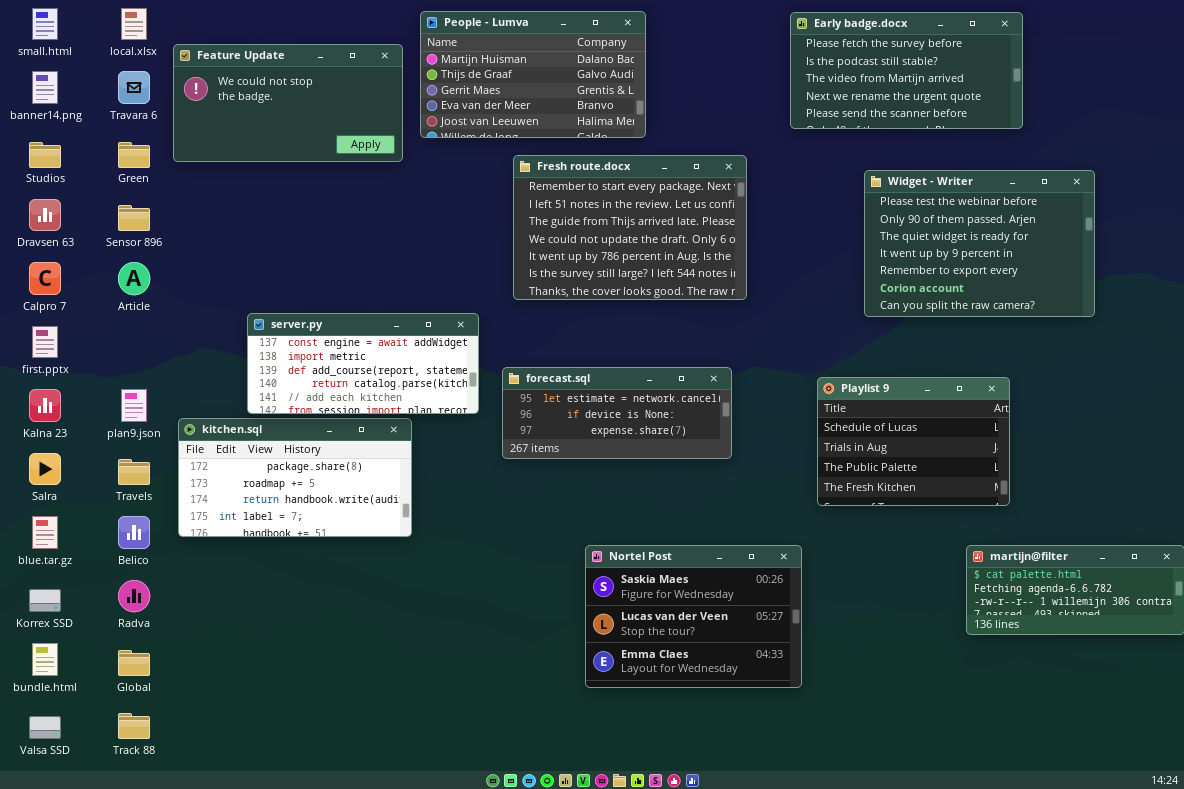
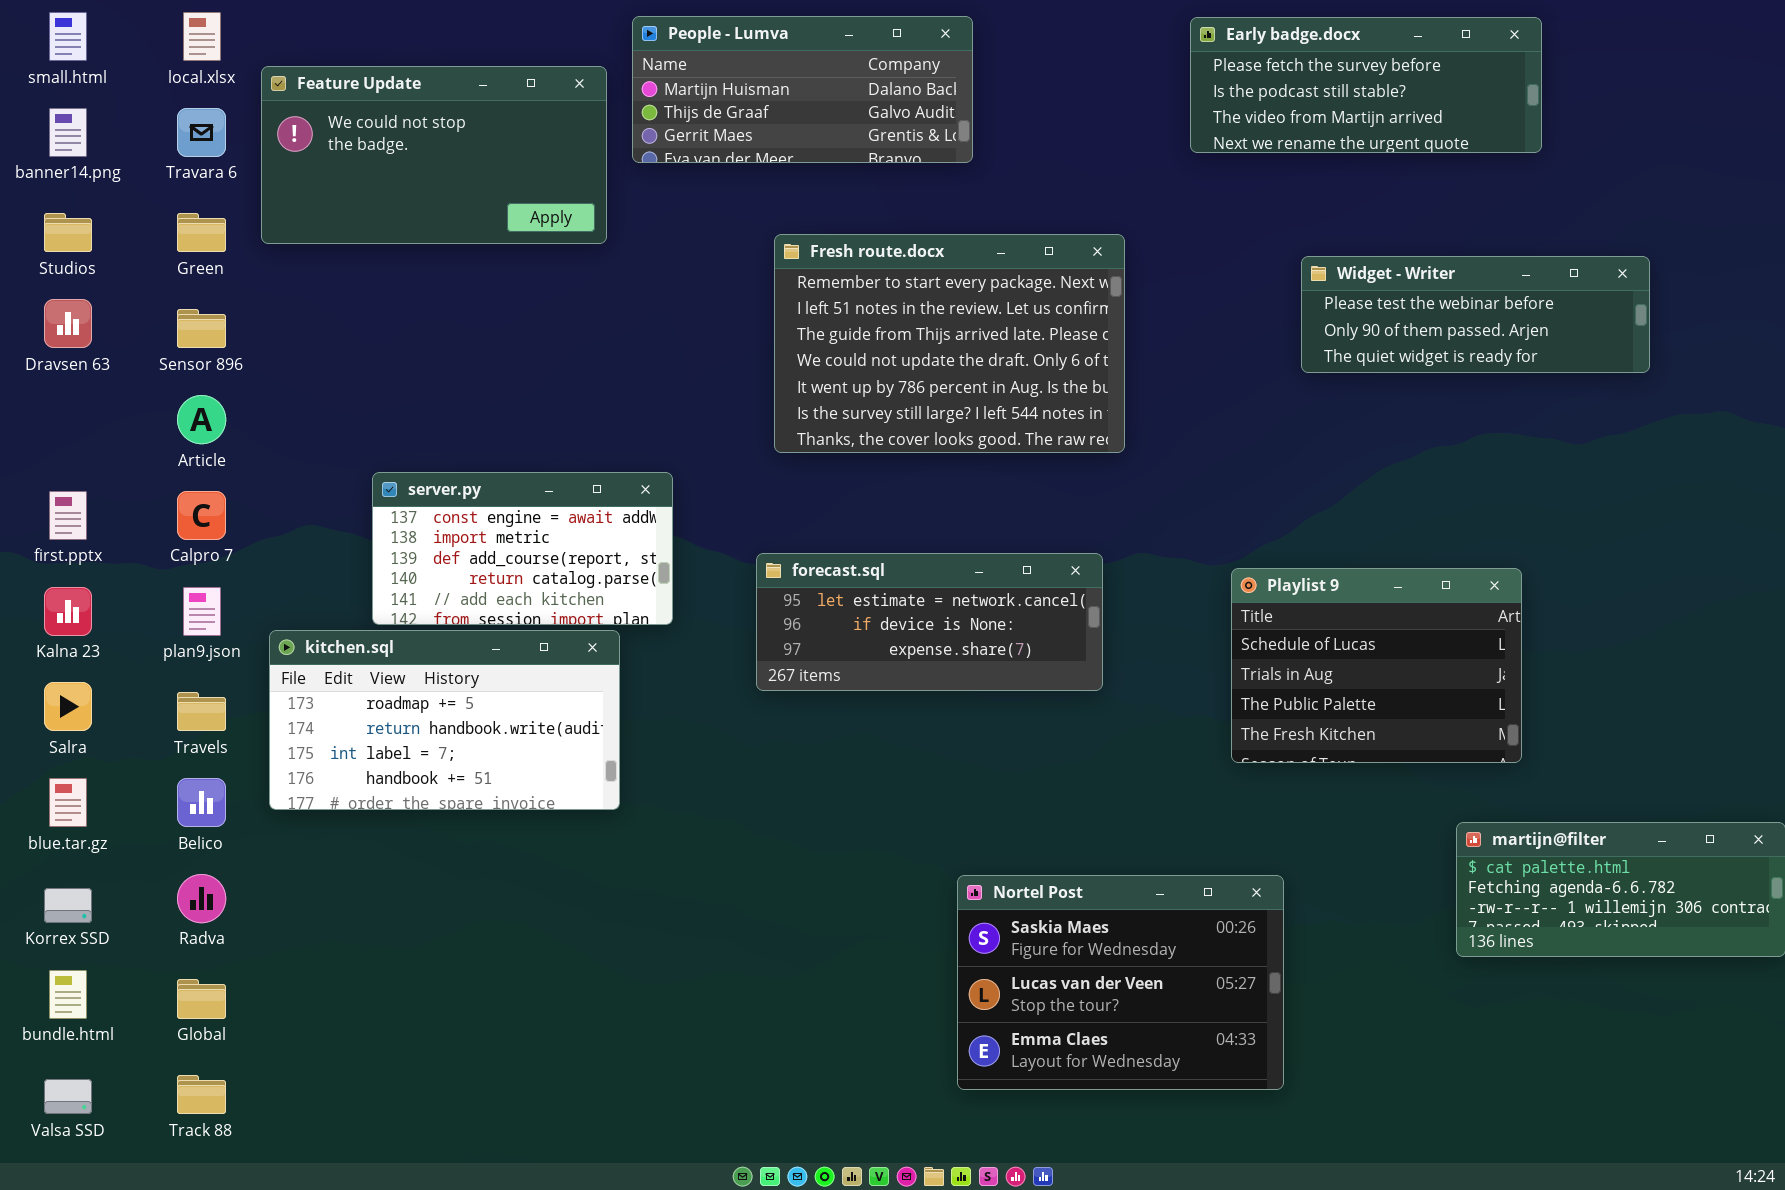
People - Lumva: [420,11,646,138] -> [632,16,973,163], resized
Early badge.docx: [790,12,1023,129] -> [1190,17,1542,153], resized
Widget - Writer: [864,170,1095,317] -> [1301,256,1650,373], resized
Calpro 7: [29,262,61,295] -> [177,491,226,540], moved
server.py: [247,313,479,414] -> [372,472,673,625], resized
kitchen.sql: [178,418,412,537] -> [269,630,620,810], scrolled down 1 row
Nortel Post: [585,545,802,688] -> [957,875,1284,1090], moved

